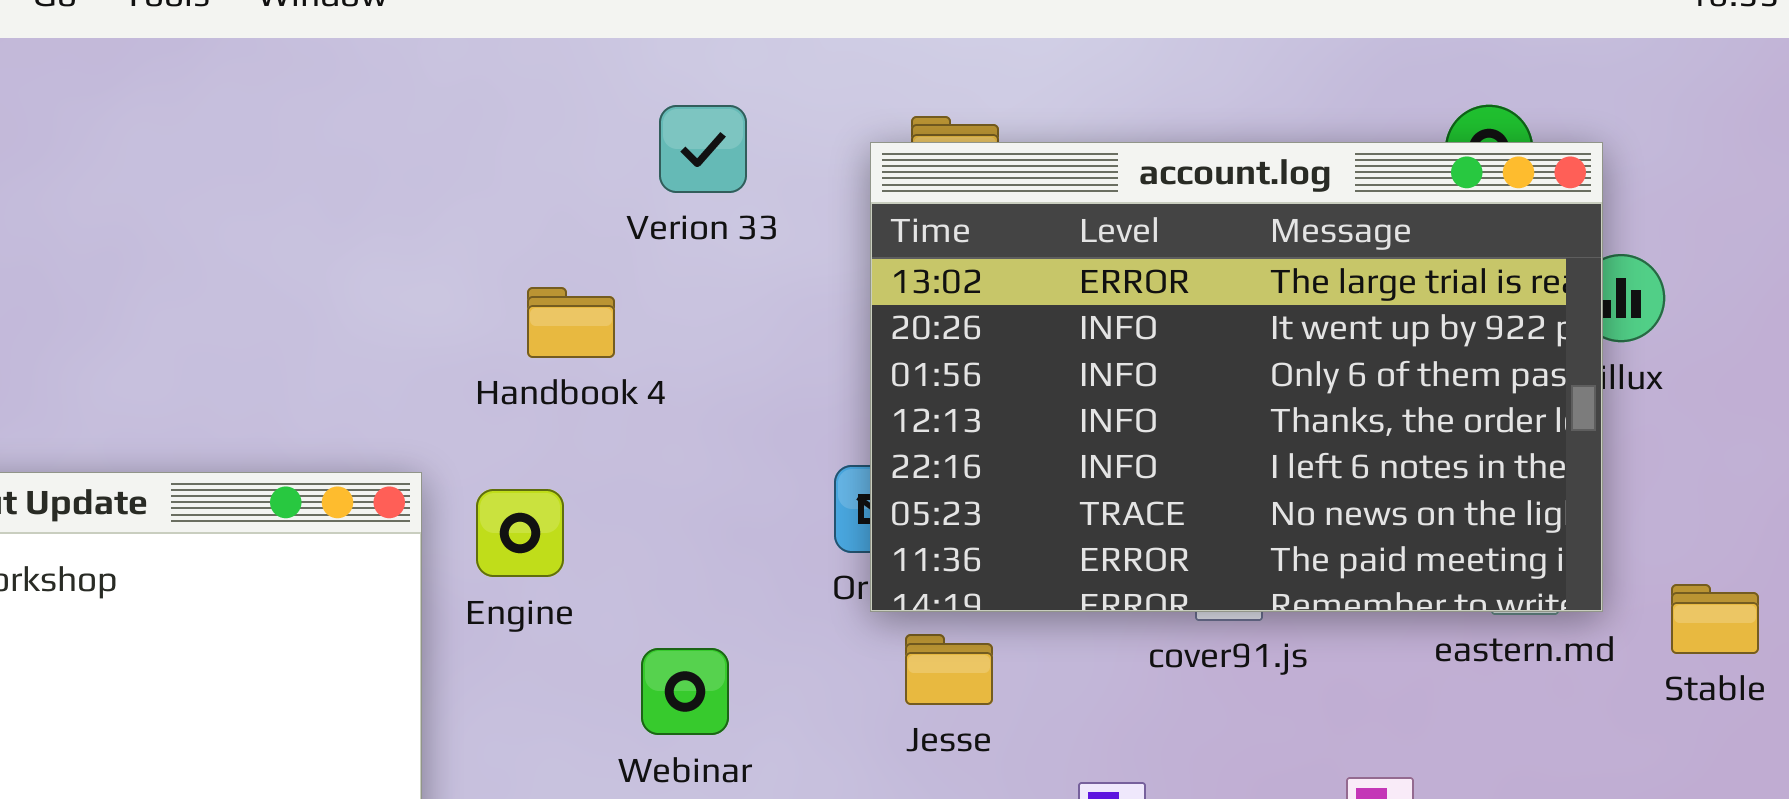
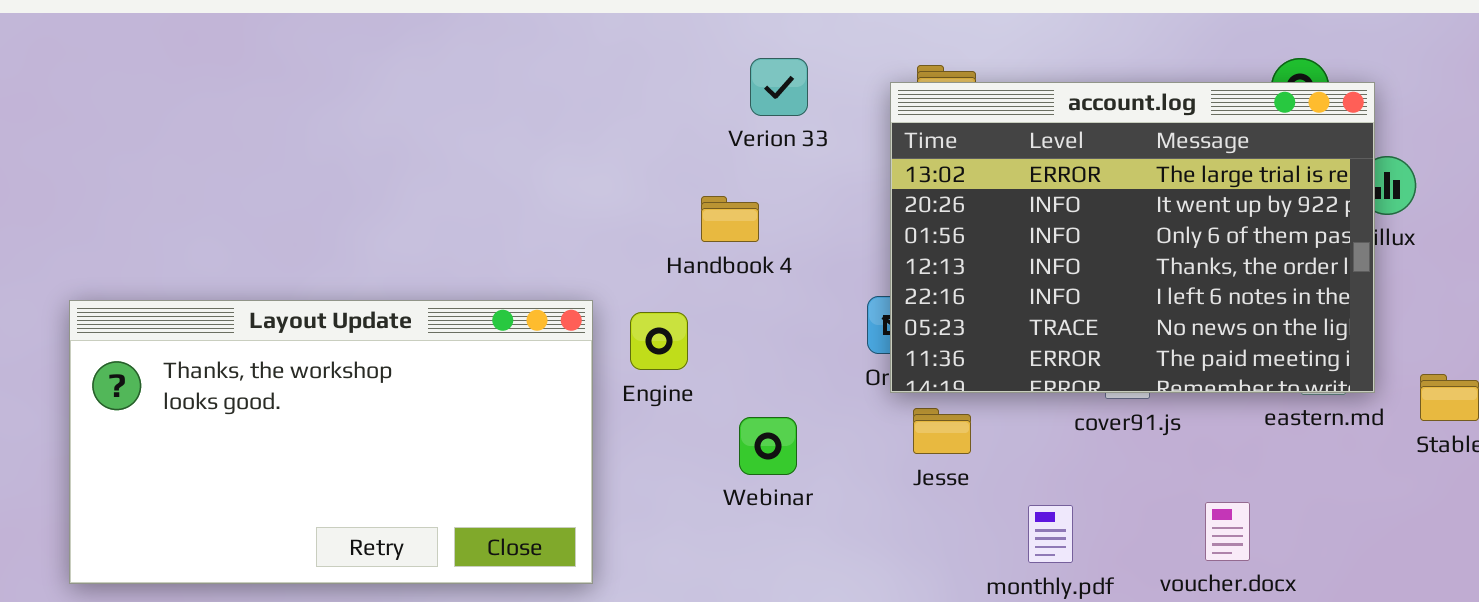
Handbook 4: [527,287,615,358] -> [701,196,759,242], moved

